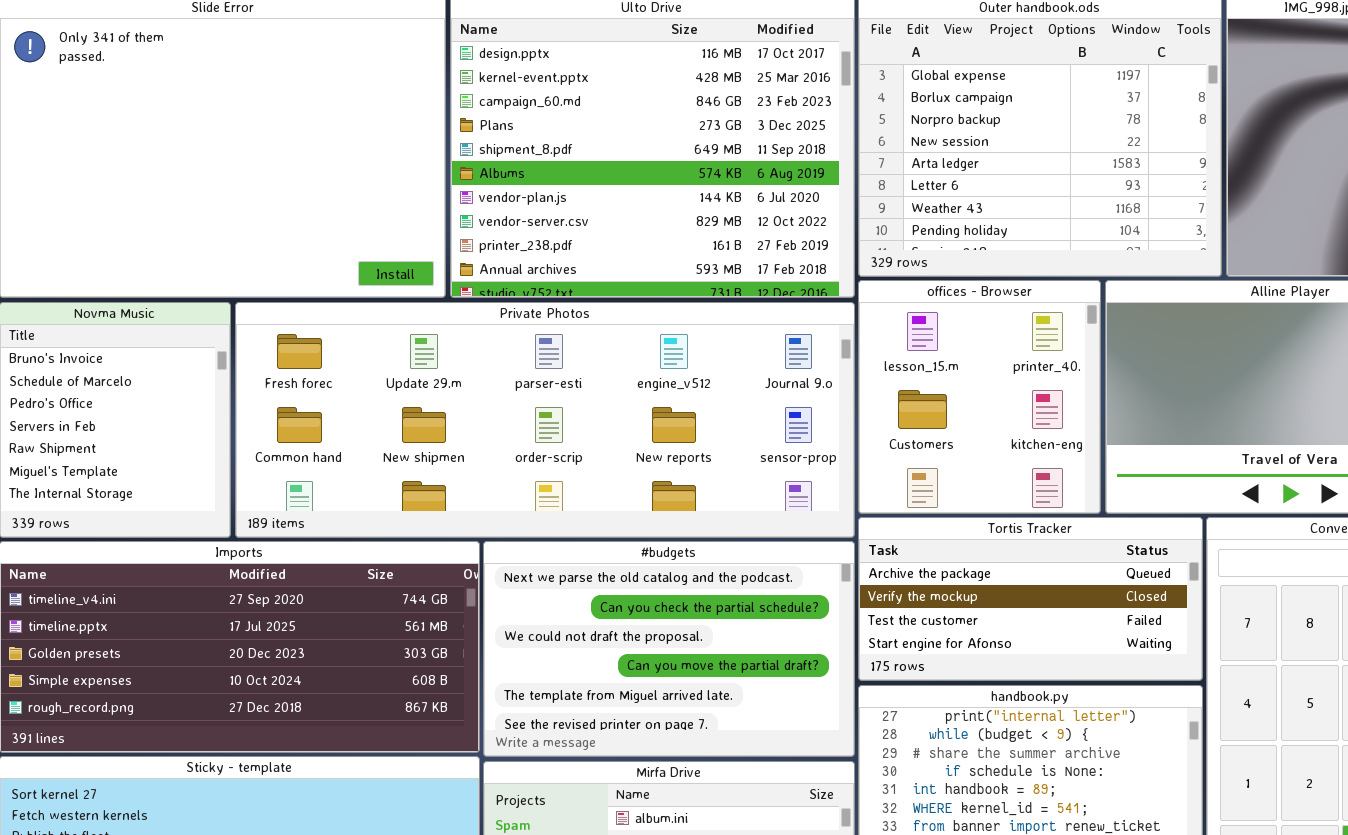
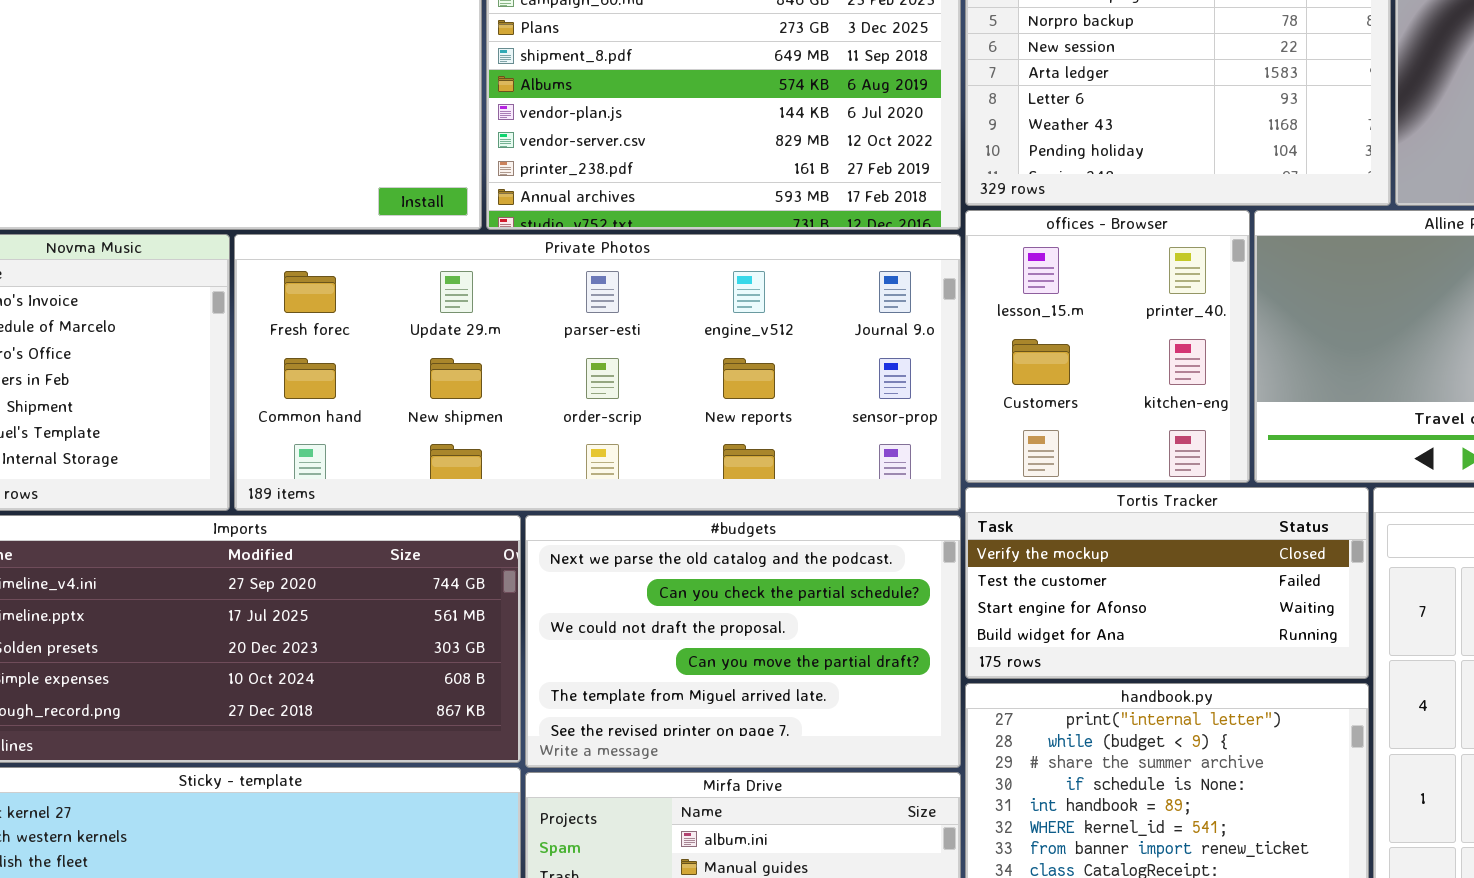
Tortis Tracker: [858,517,1203,681] -> [965,487,1369,679], scrolled down 1 row

